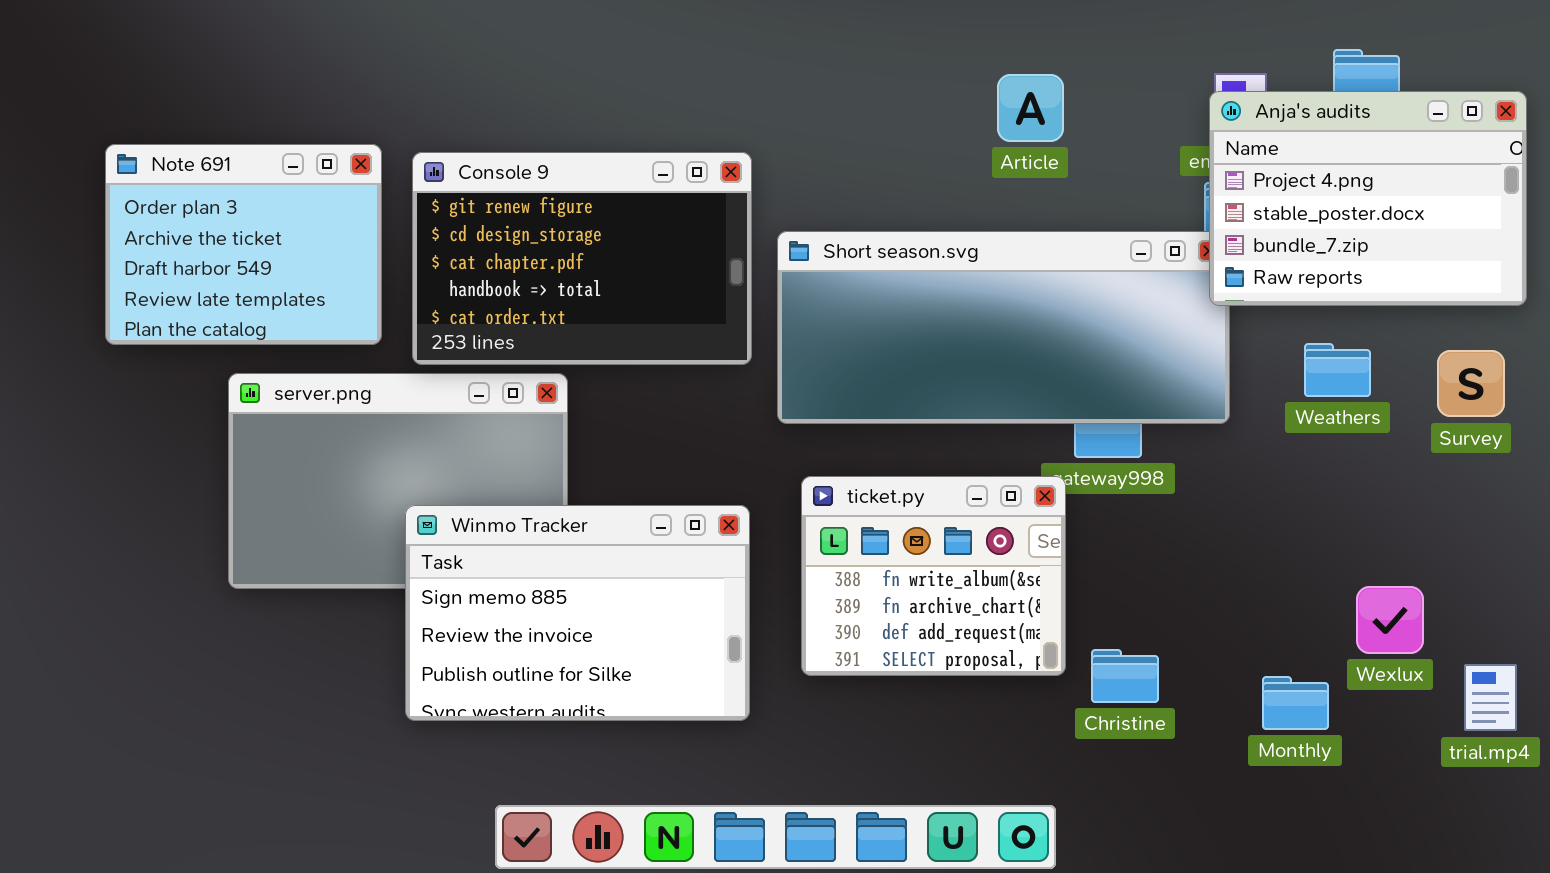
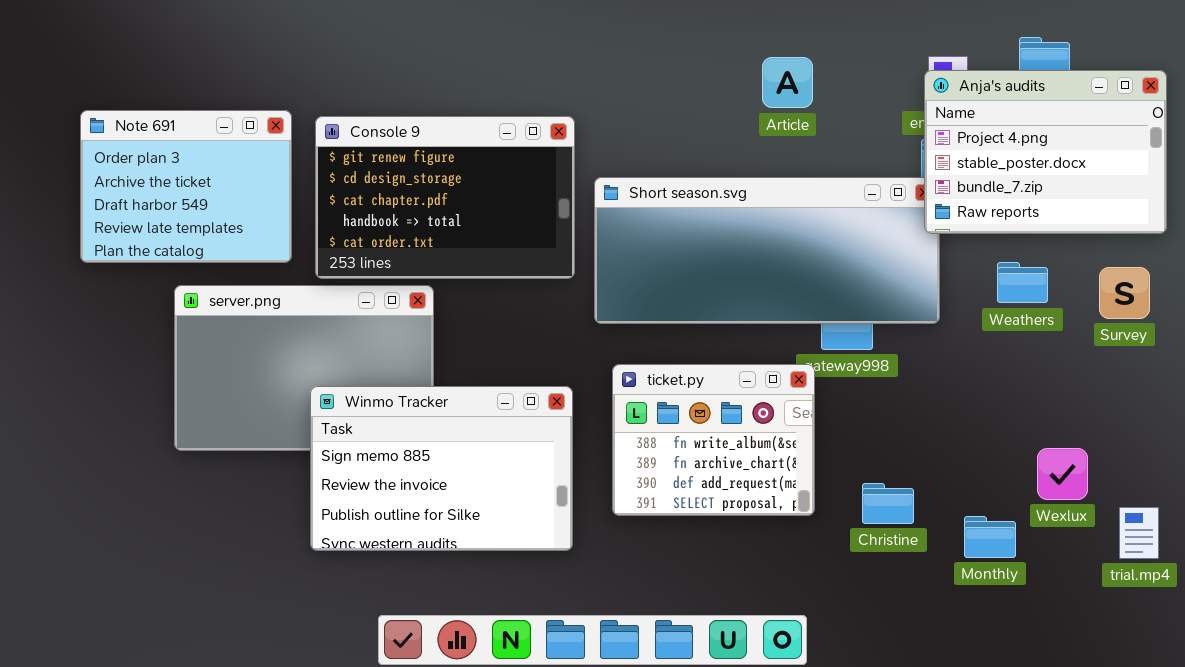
Christine: [1091,649,1159,703] -> [862,483,914,524], moved

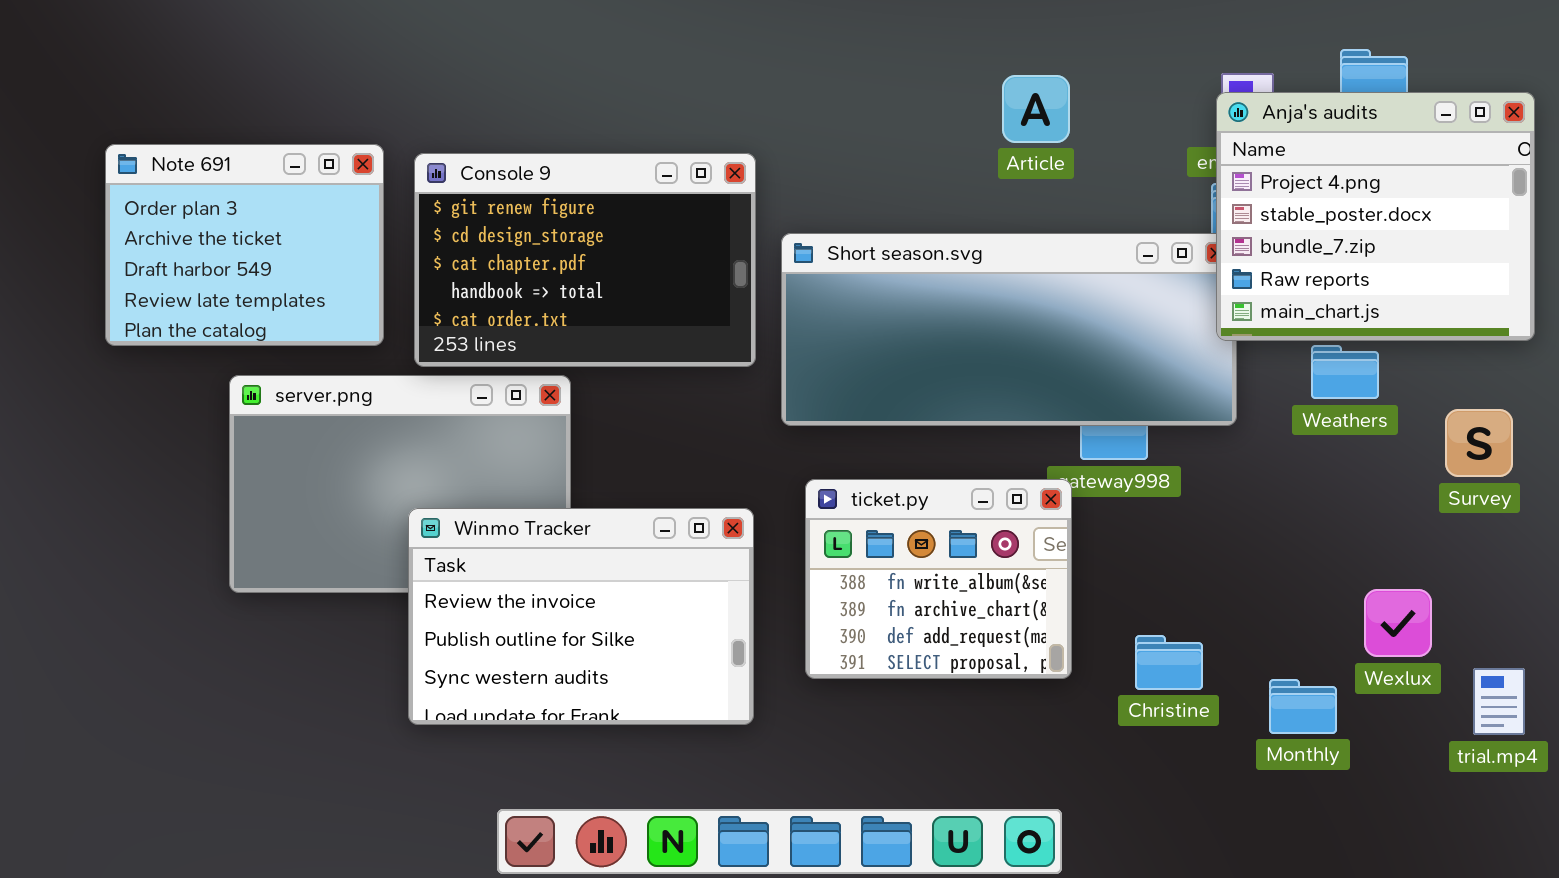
Anja's audits: [924,70,1167,234] -> [1216,92,1535,341], resized
Survey: [1099,267,1150,319] -> [1445,409,1513,477], moved
Winmo Tracker: [310,386,573,551] -> [408,508,754,725], scrolled down 1 row

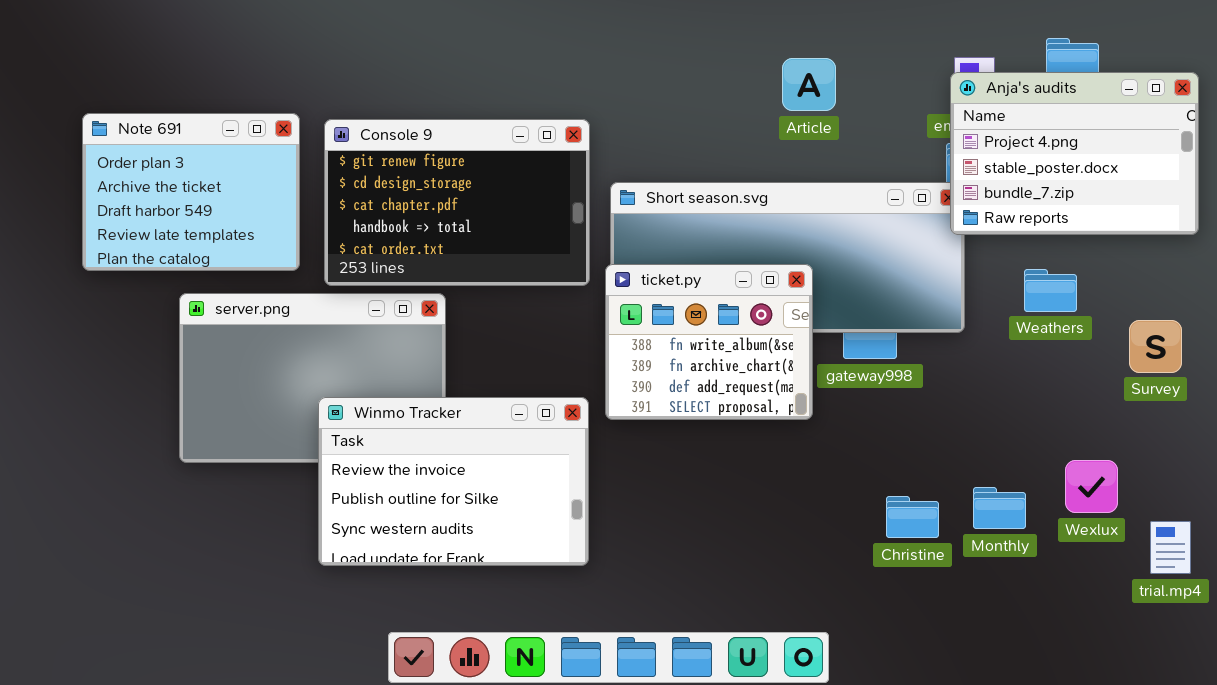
Anja's audits: [1216,92,1535,341] -> [950,72,1199,235], resized
ticket.py: [805,479,1072,679] -> [605,264,813,420], moved
Monthly: [1269,679,1337,734] -> [973,487,1026,529], moved

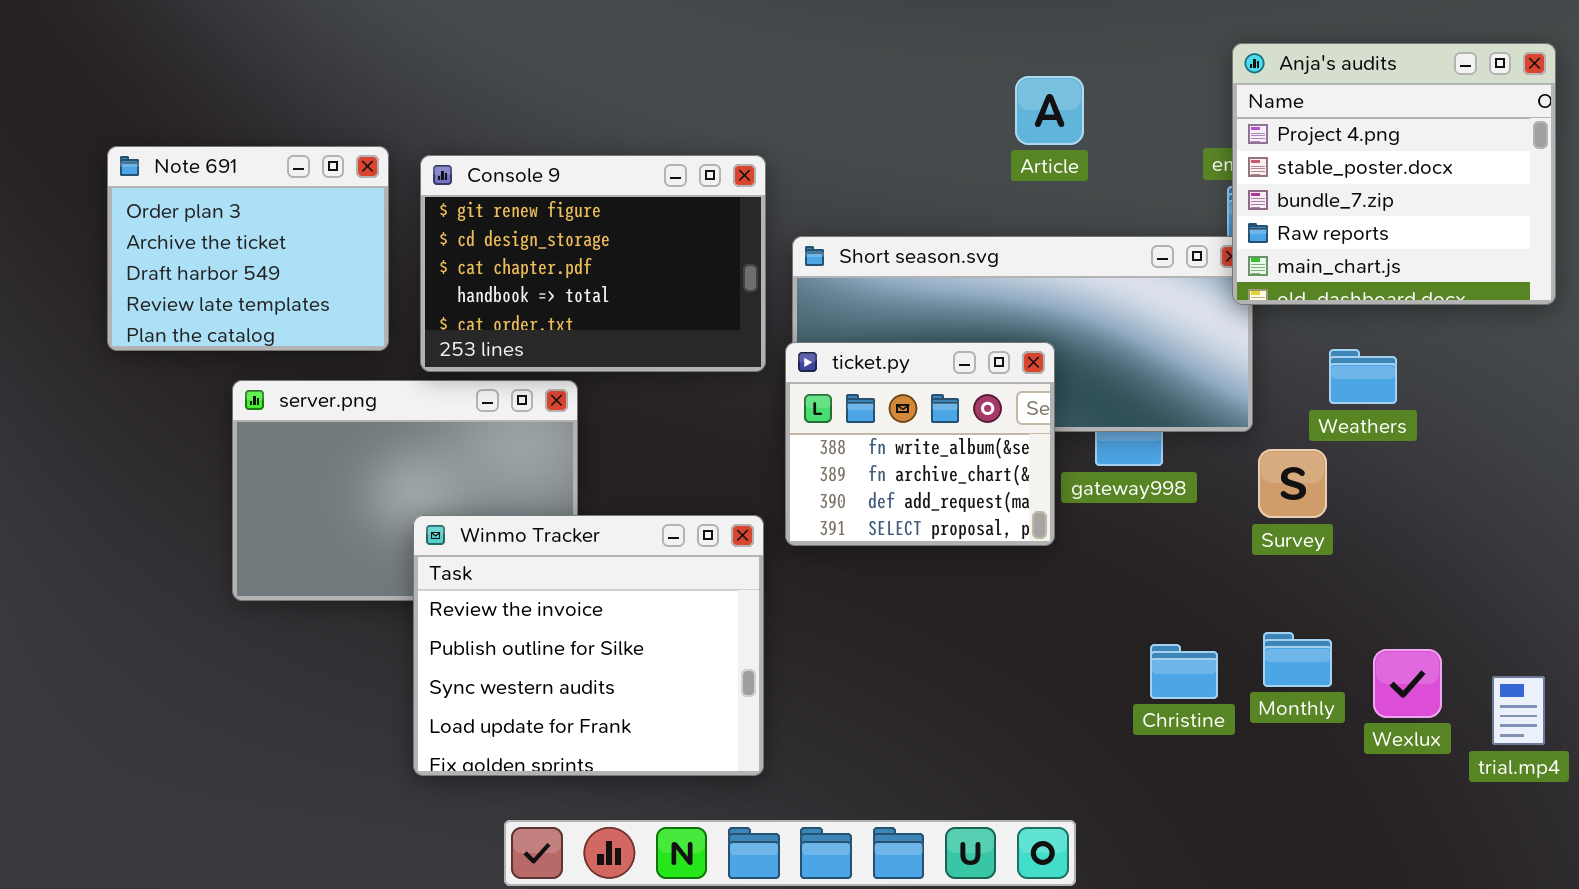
Anja's audits: [950,72,1199,235] -> [1232,43,1556,305], resized
Survey: [1129,320,1182,373] -> [1258,449,1327,518], moved
Winmo Tracker: [318,397,589,566] -> [413,515,764,776], resized
Wexlux: [1065,460,1118,513] -> [1373,649,1442,718], moved

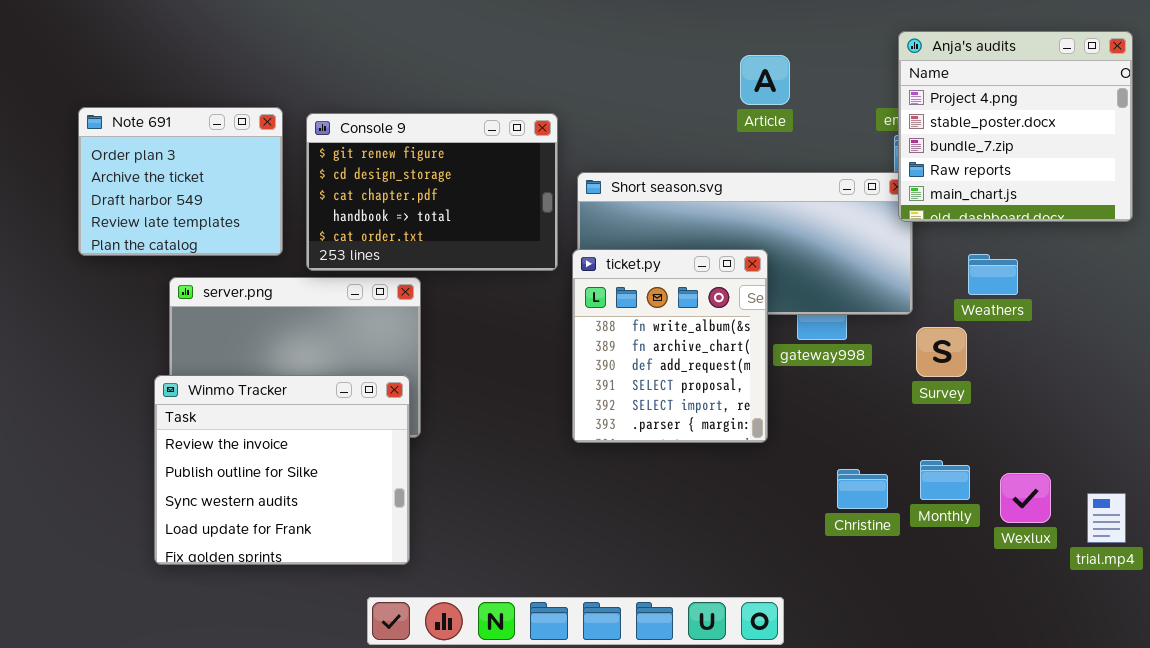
ticket.py: [785,342,1055,546] -> [572,249,768,443], resized
Winmo Tracker: [413,515,764,776] -> [154,375,410,565], moved

